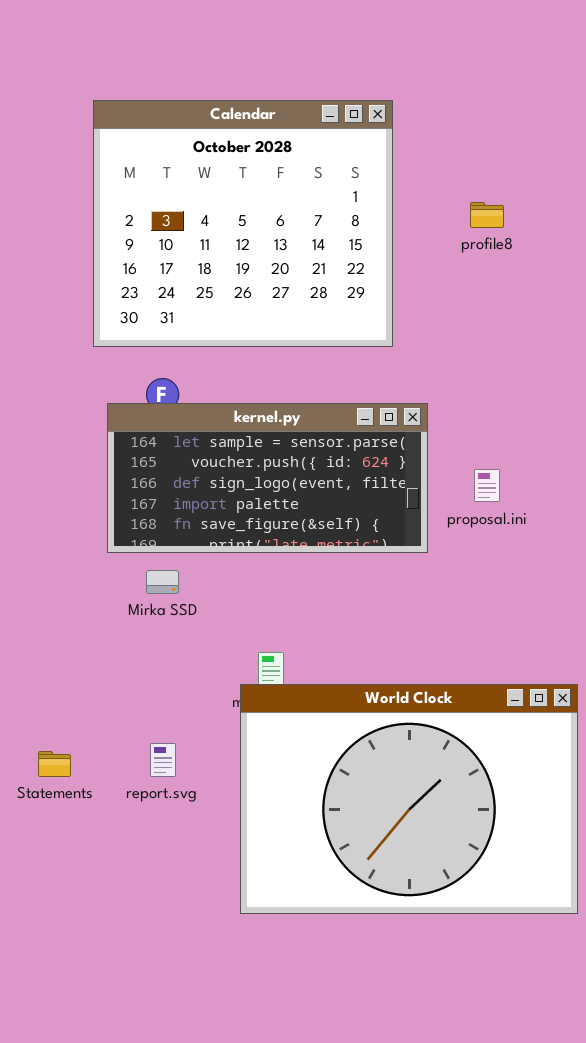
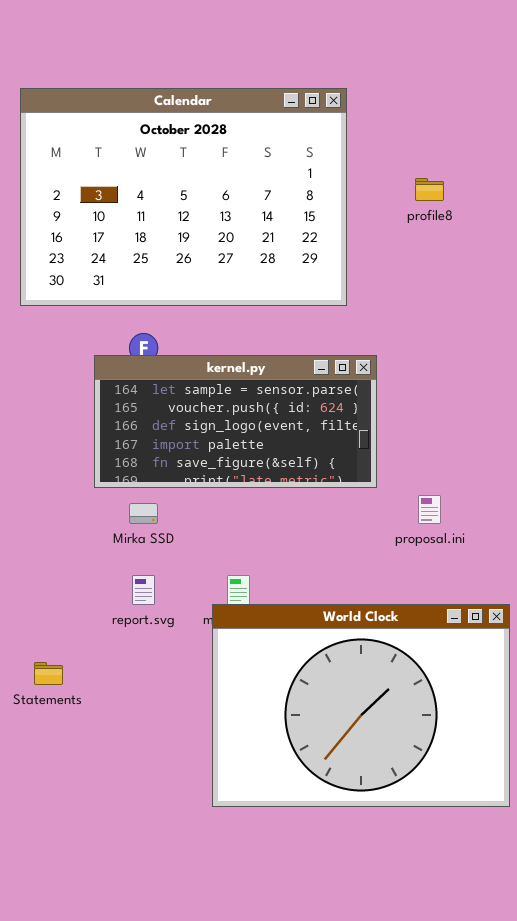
Calendar: [93,100,393,347] -> [20,88,347,306], resized
proposal.ini: [474,469,500,502] -> [418,495,441,524], moved
report.svg: [150,743,176,777] -> [132,575,155,605], moved

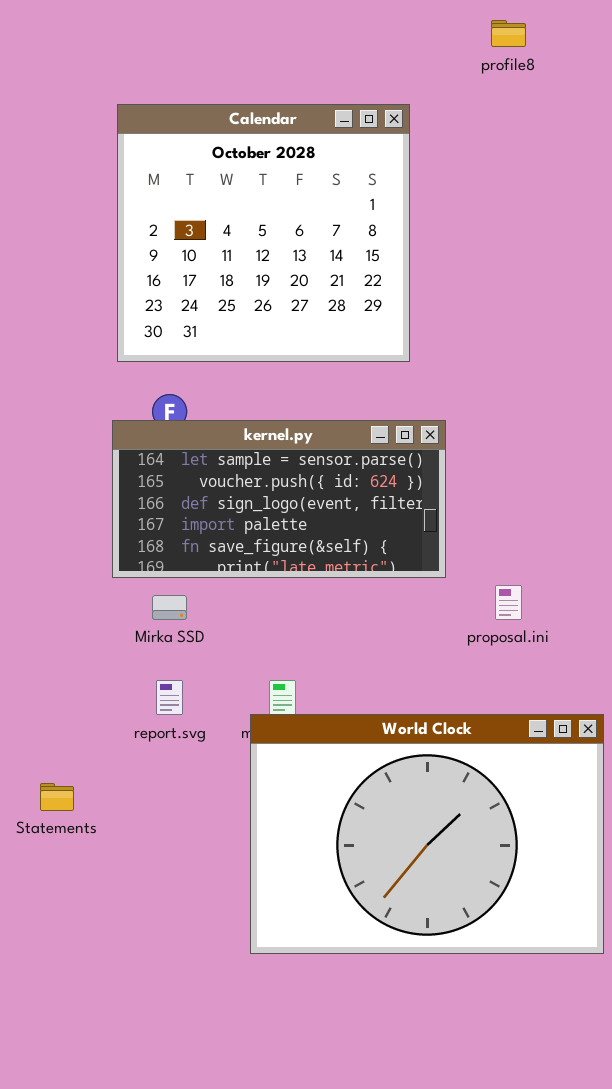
Calendar: [20,88,347,306] -> [117,104,410,362], resized
profile8: [415,178,444,201] -> [491,20,526,47], moved

